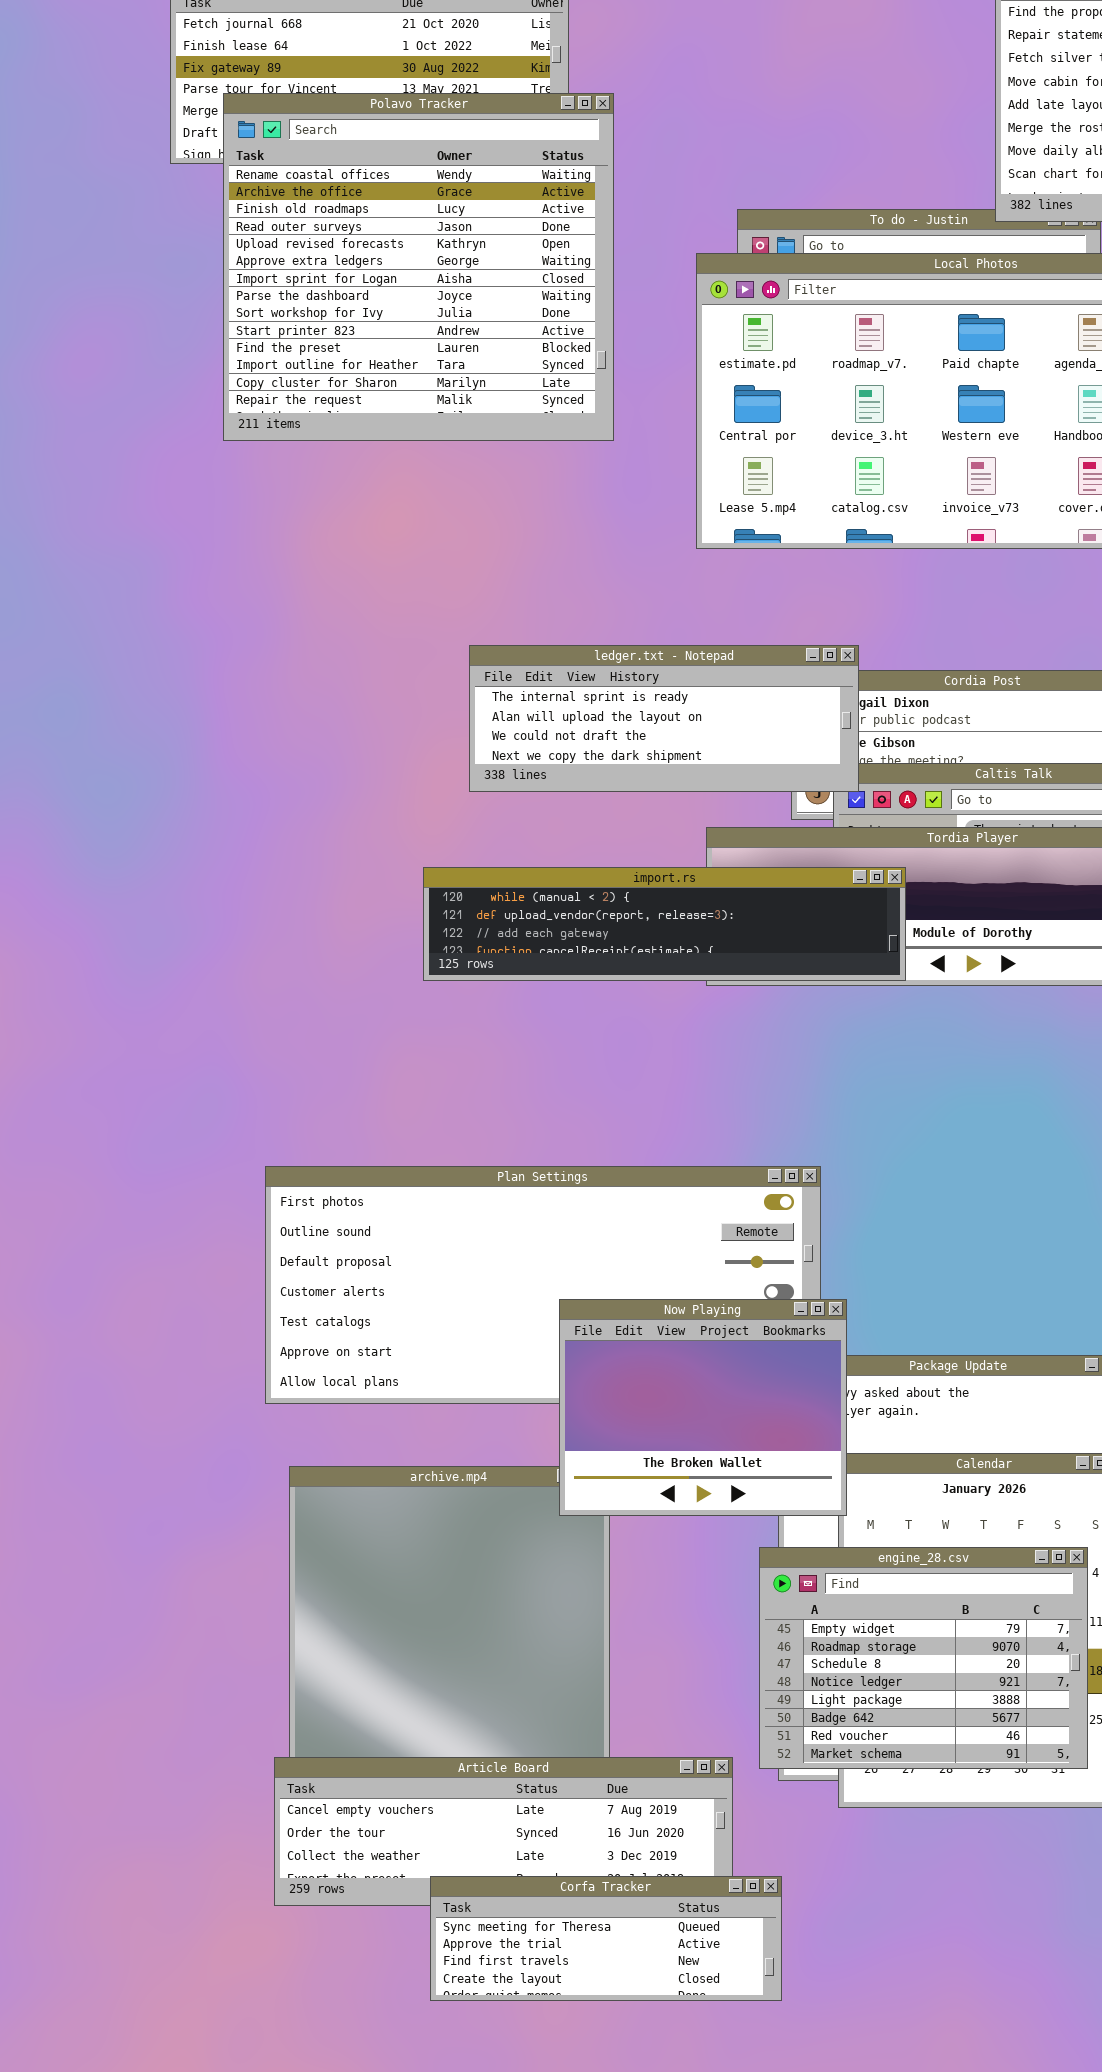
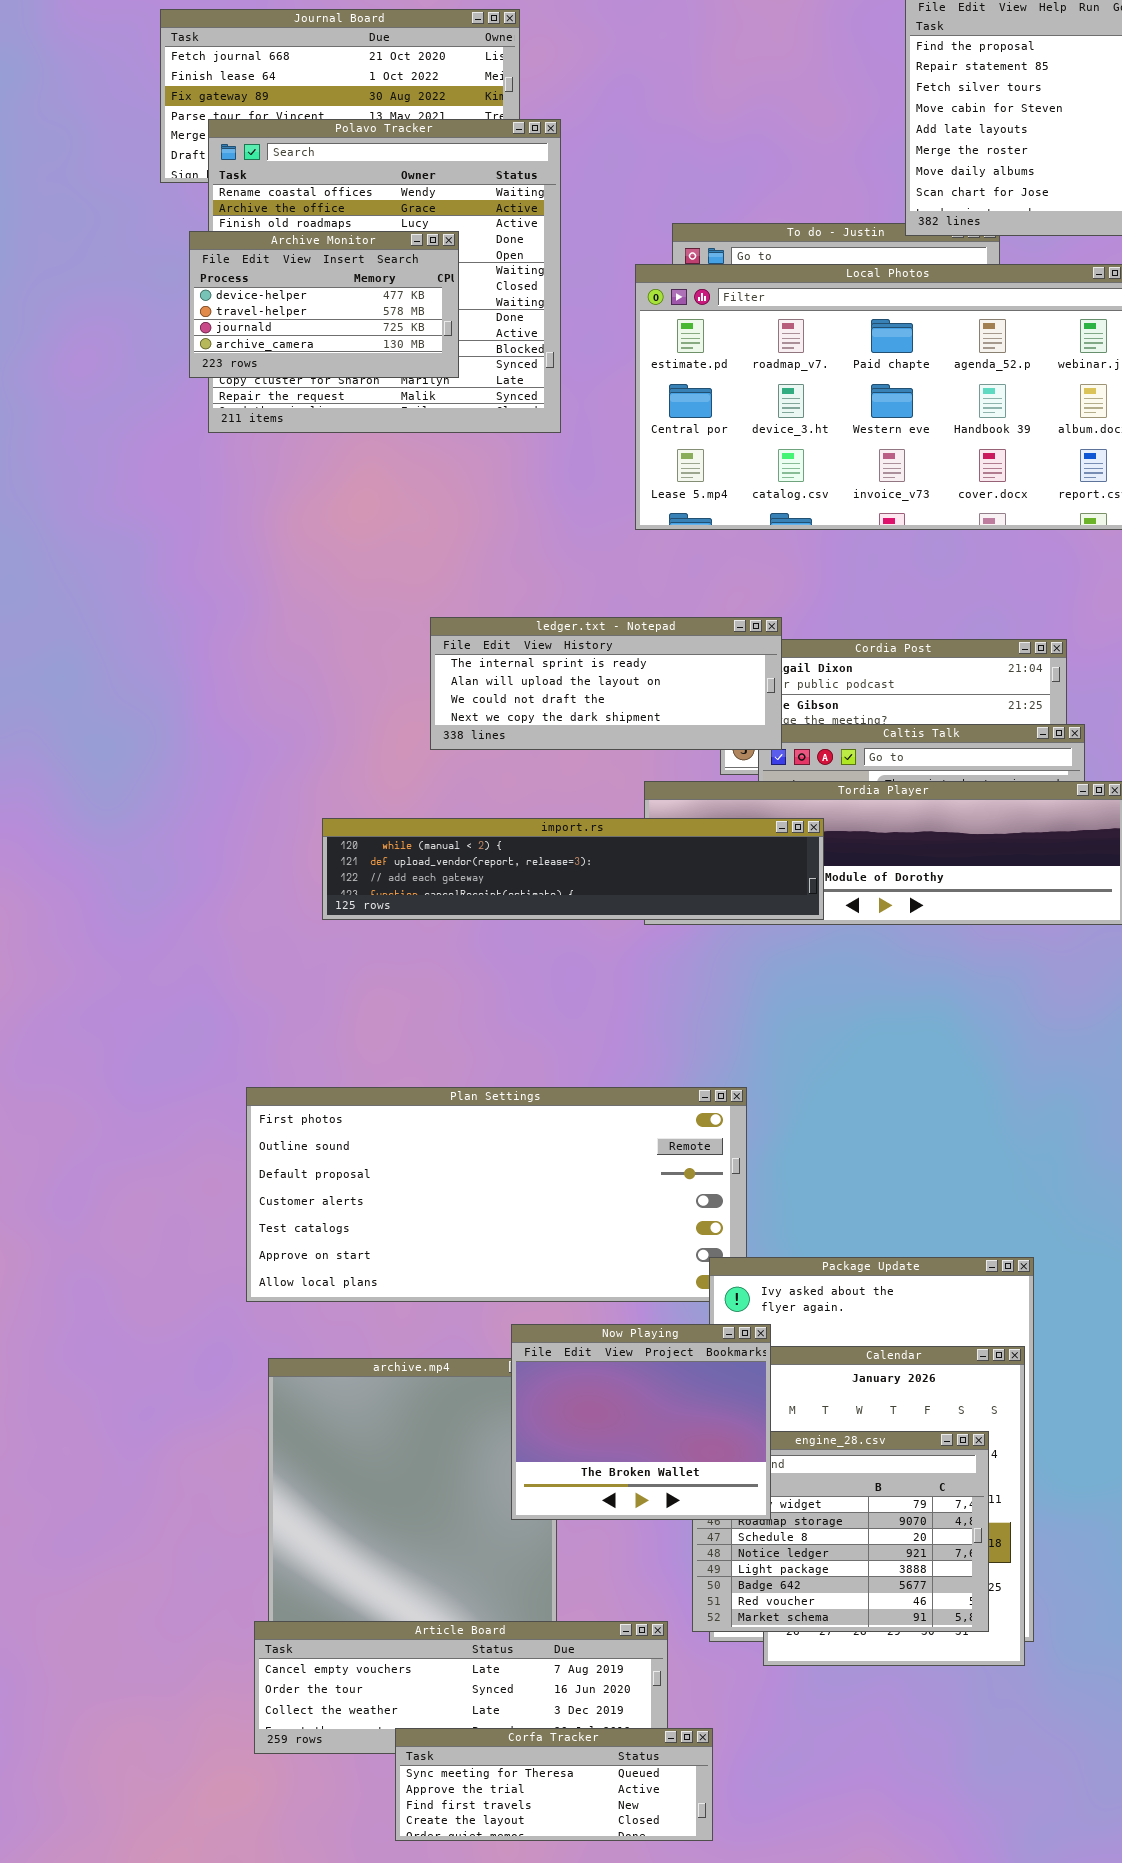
Archive Monitor: none -> [189,231,459,378], opened
import.rs: [423,867,906,981] -> [322,818,824,920], resized
Now Playing: [559,1299,847,1516] -> [511,1324,771,1520], moved

